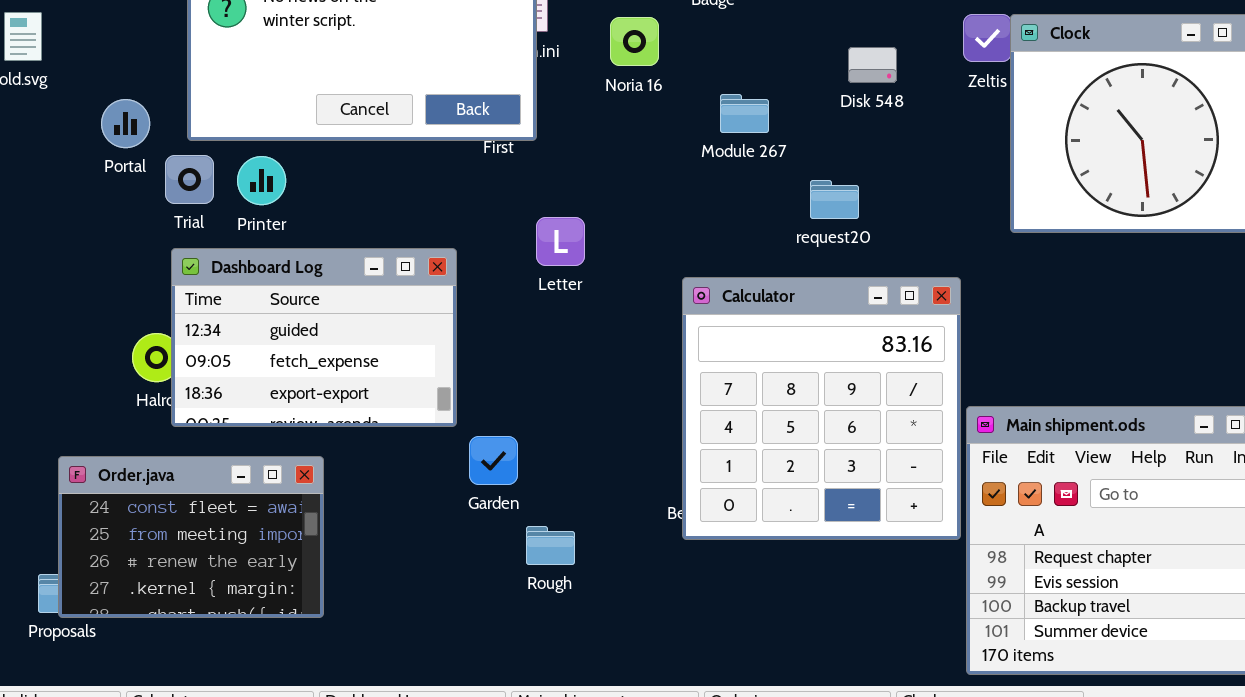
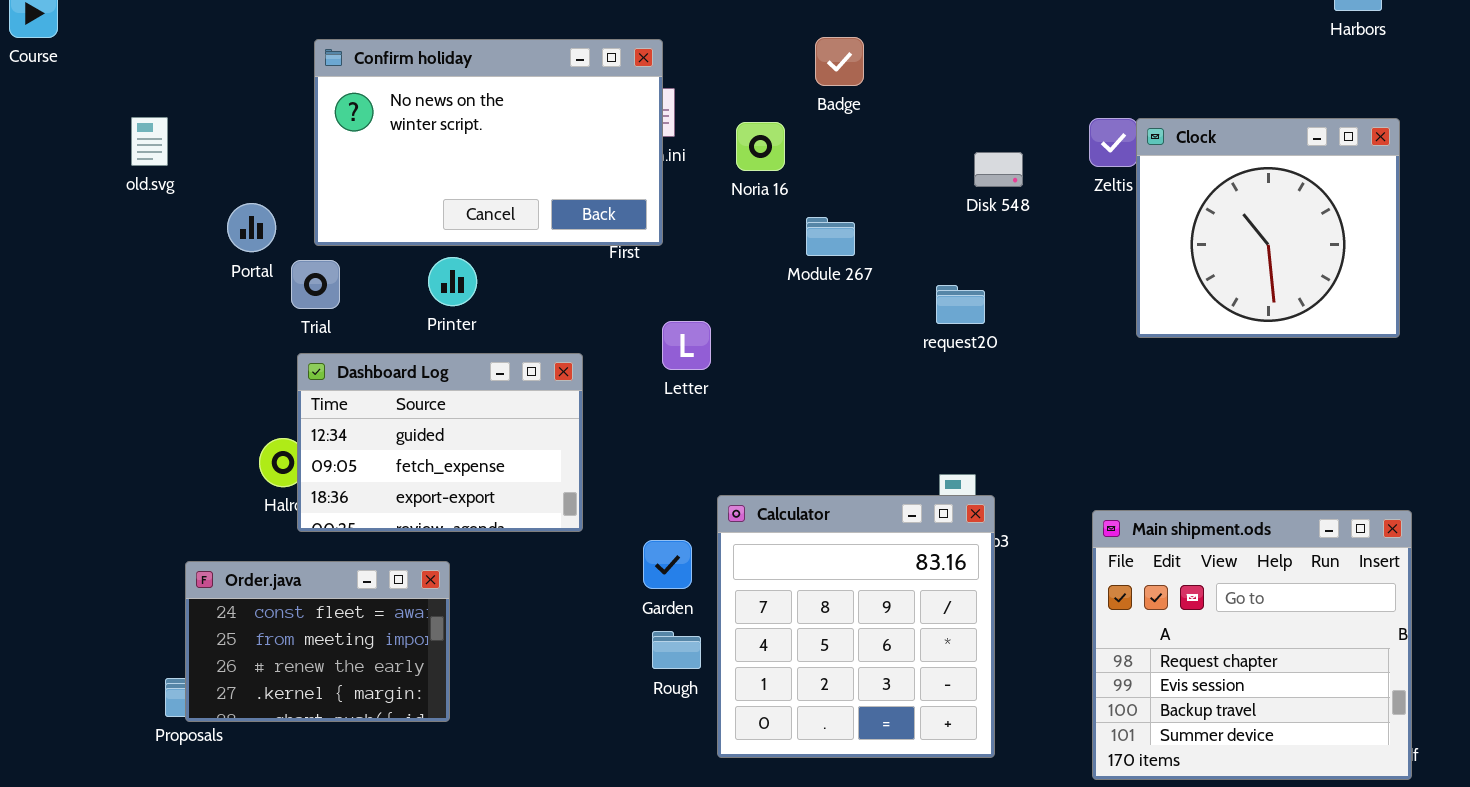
Module 267: [720,94,769,133] -> [806,217,855,256], moved
Printer: [237,156,286,205] -> [428,257,477,306], moved
Calculator: [682,277,961,540] -> [717,495,995,758], moved
Garden: [469,436,518,485] -> [643,540,692,589], moved

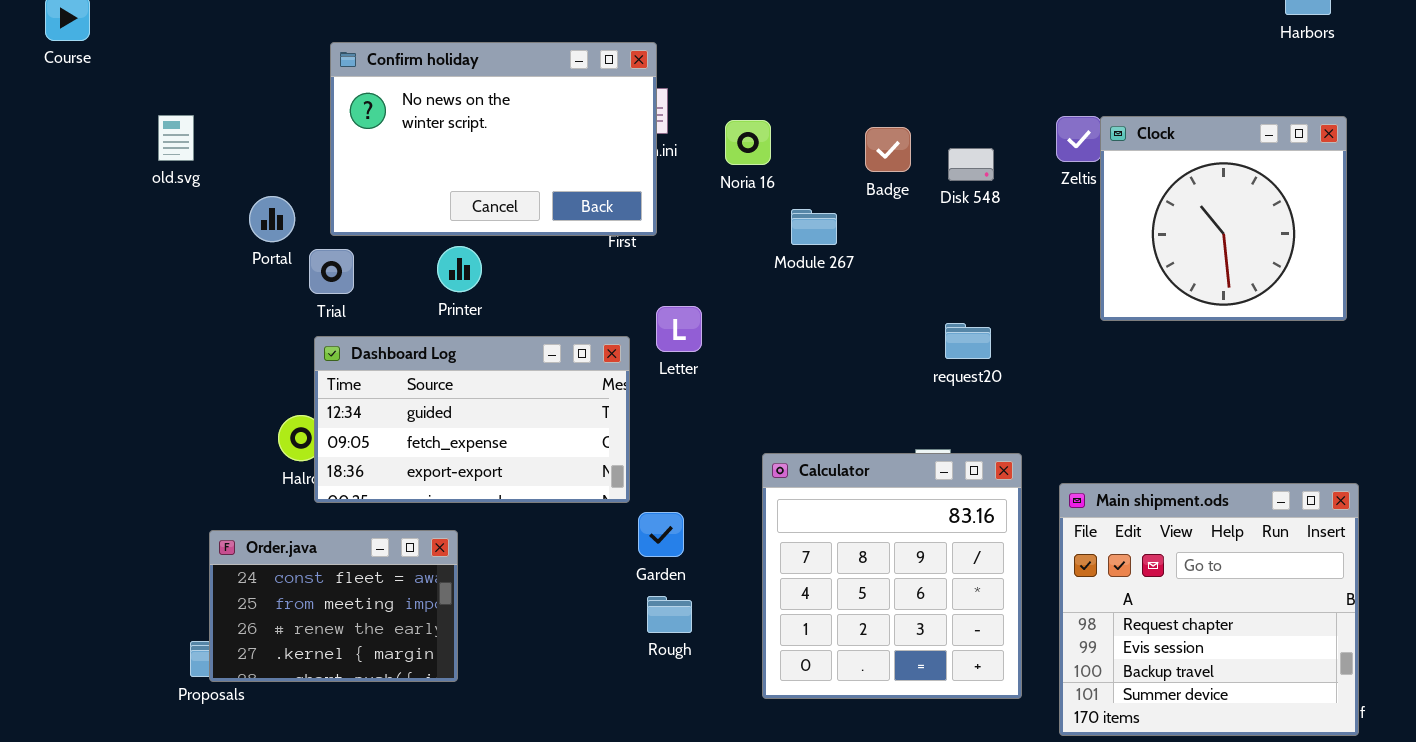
Badge: [815,37,864,86] -> [865,127,911,172], moved
request20: [936,285,985,324] -> [945,323,991,359], moved
Dashboard Log: [297,353,583,532] -> [314,336,630,503], resized
Calculator: [717,495,995,758] -> [762,453,1022,699], moved

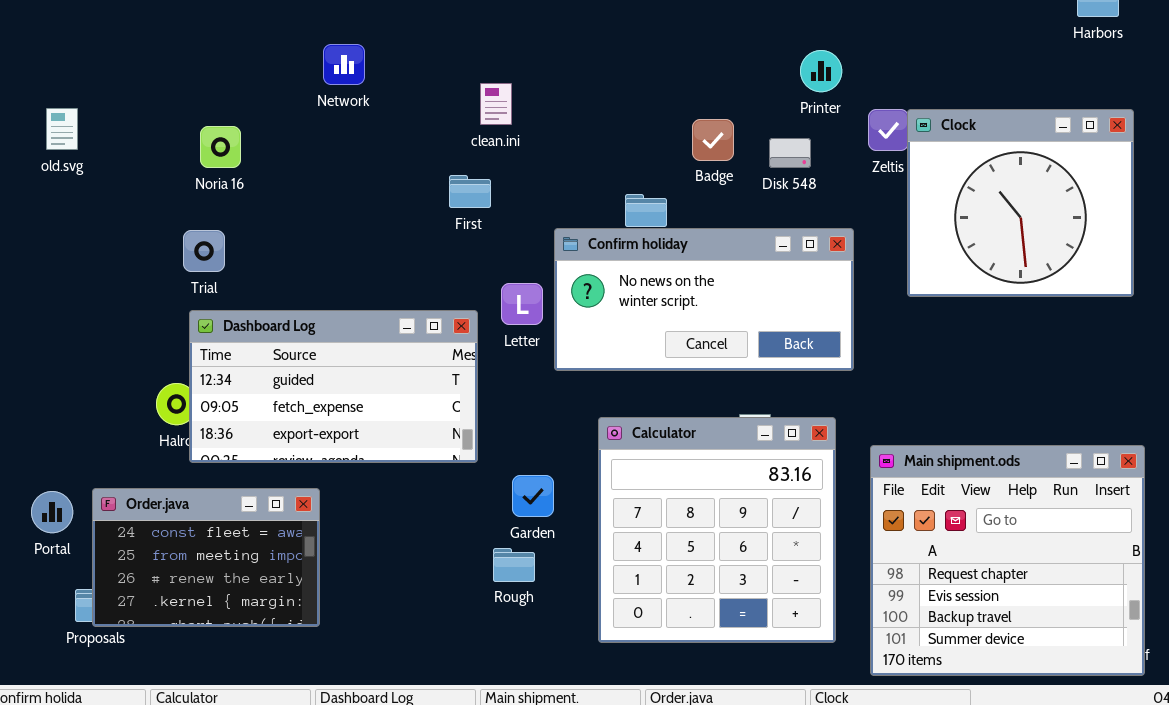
Confirm holiday: [330,42,657,236] -> [554,228,854,371], moved, resized
Noria 16: [725,120,771,165] -> [200,126,241,168], moved
Portal: [249,196,295,242] -> [31,491,73,533], moved
Printer: [437,246,482,292] -> [800,50,842,92], moved
Garden: [638,512,684,557] -> [512,475,554,517], moved

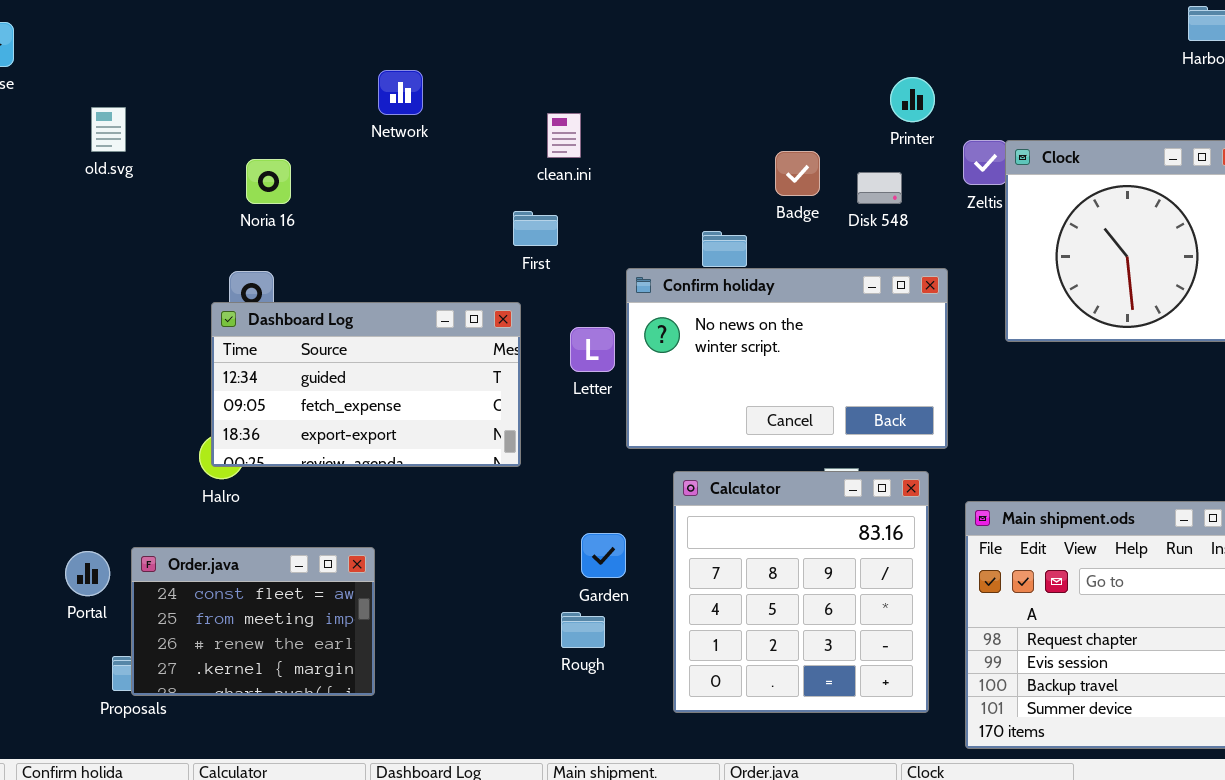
old.svg: [46,108,78,150] -> [91,107,126,152], moved
Confirm holiday: [554,228,854,371] -> [626,268,948,449], resized
Dashboard Log: [189,310,478,463] -> [211,302,521,467], moved

